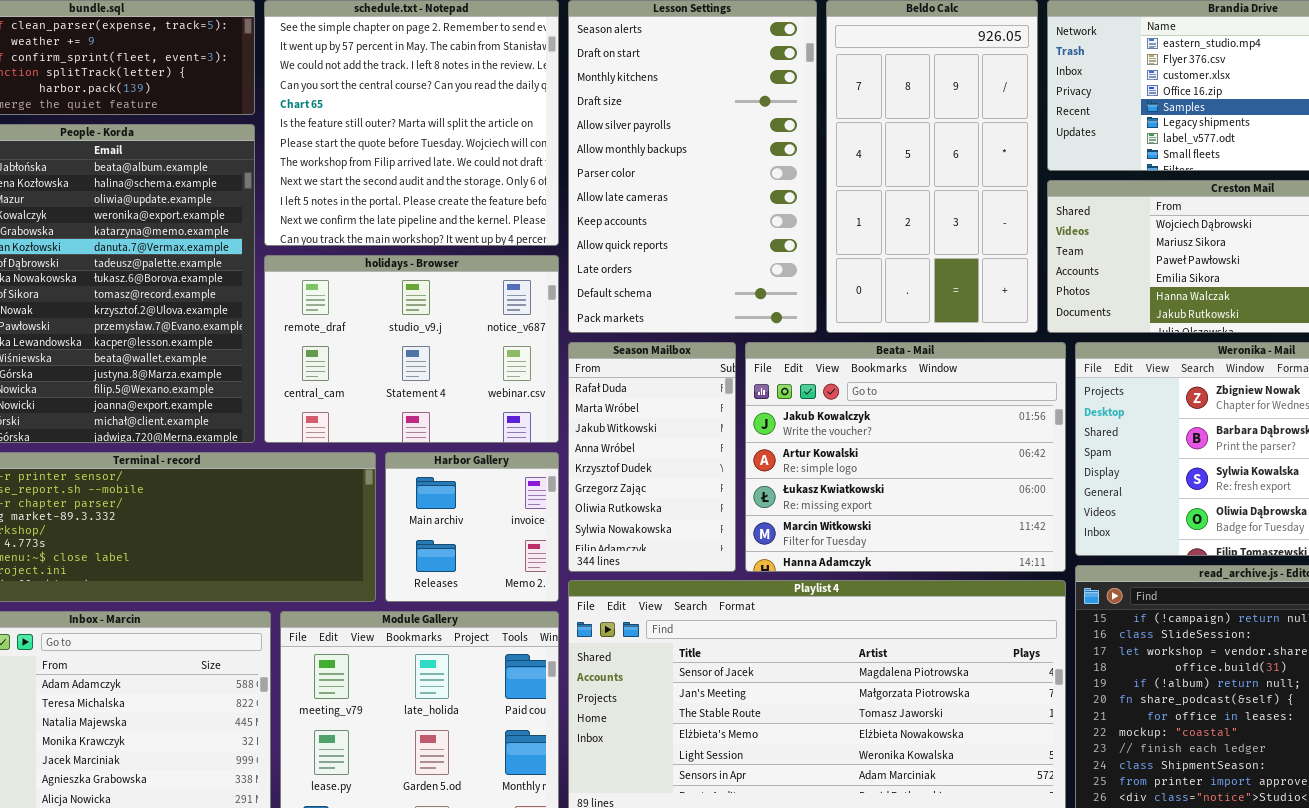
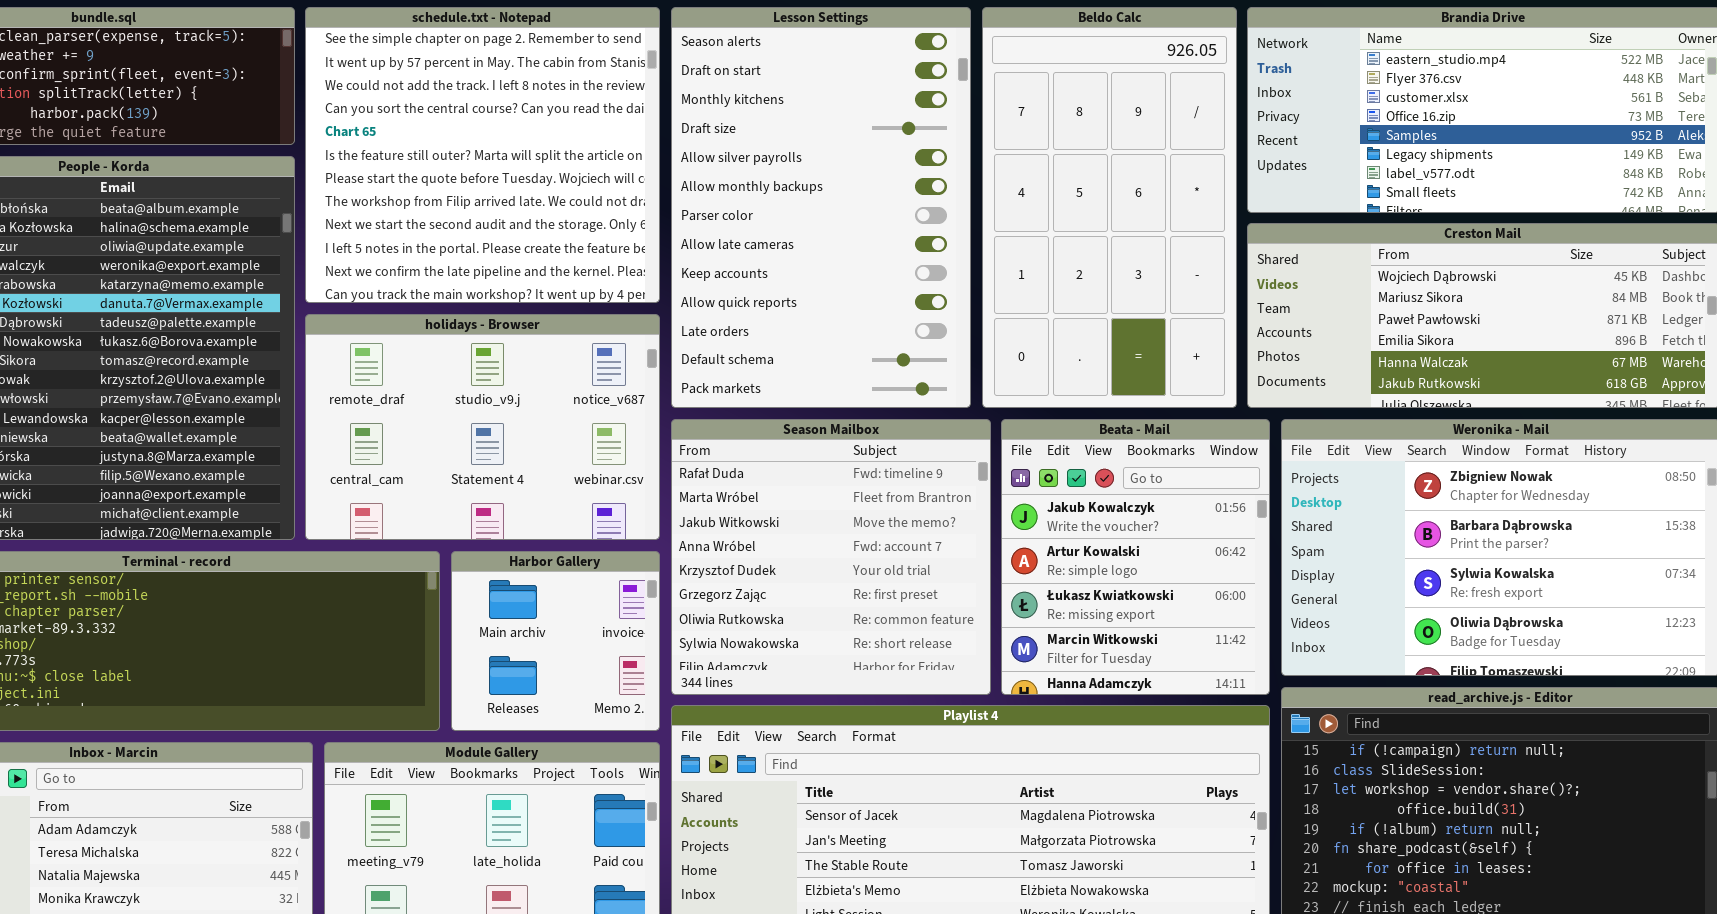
Season Mailbox: [568,342,736,572] -> [671,419,991,695], resized
Beata - Mail: [745,342,1066,572] -> [1001,419,1270,695], resized

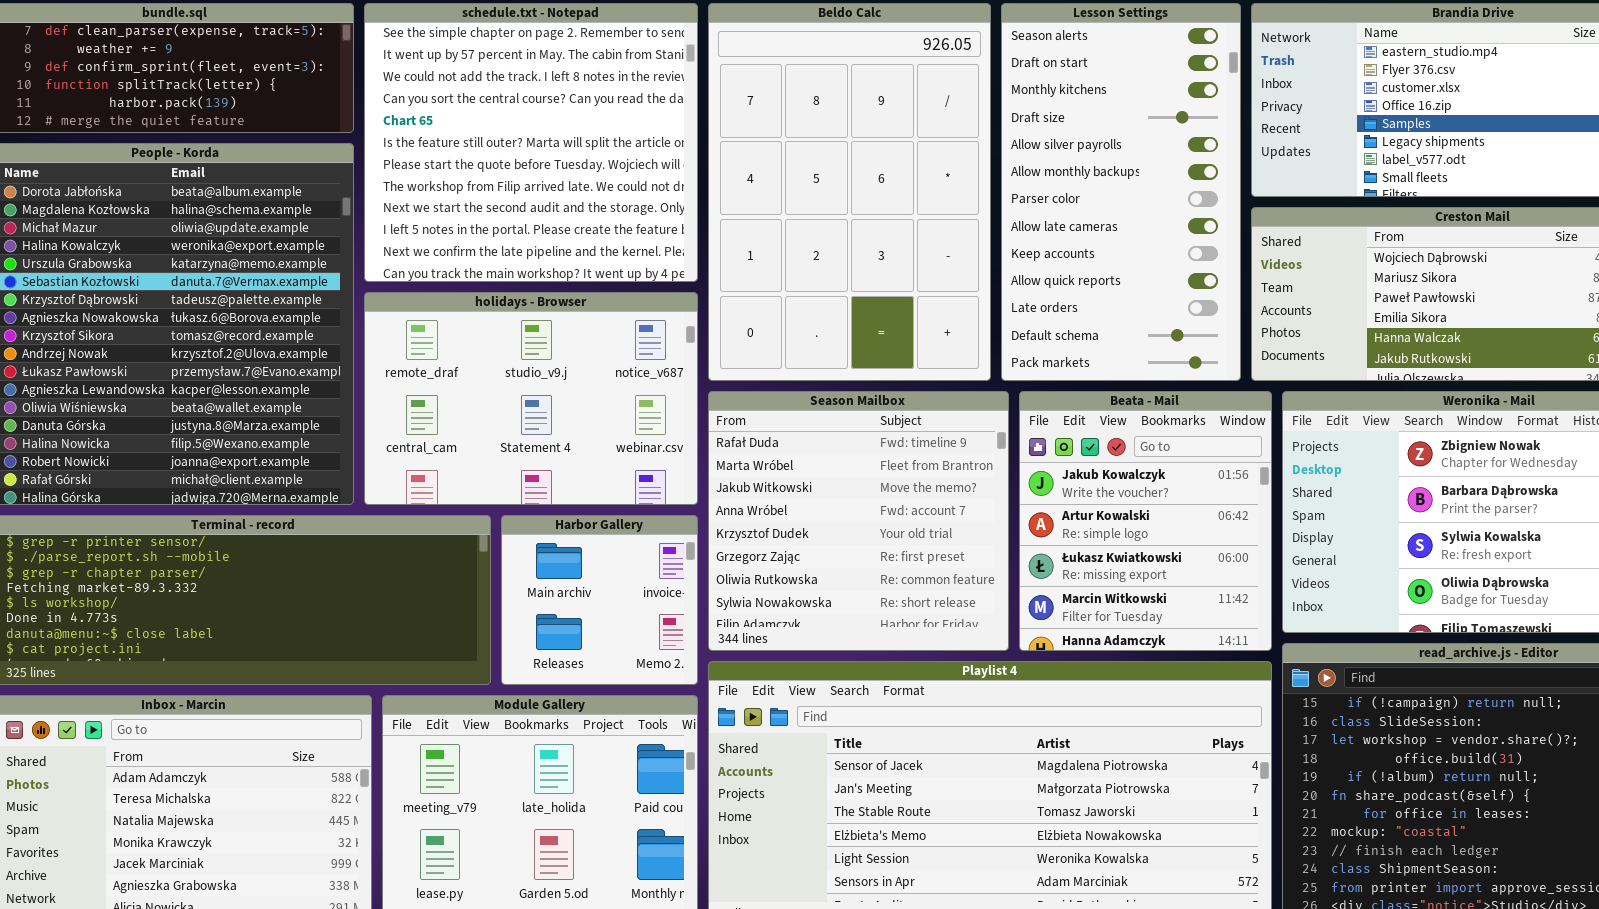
Lesson Settings: [671,7,971,408] -> [1001,3,1241,381], moved, resized
Beldo Calc: [982,7,1237,408] -> [708,3,991,381], moved, resized

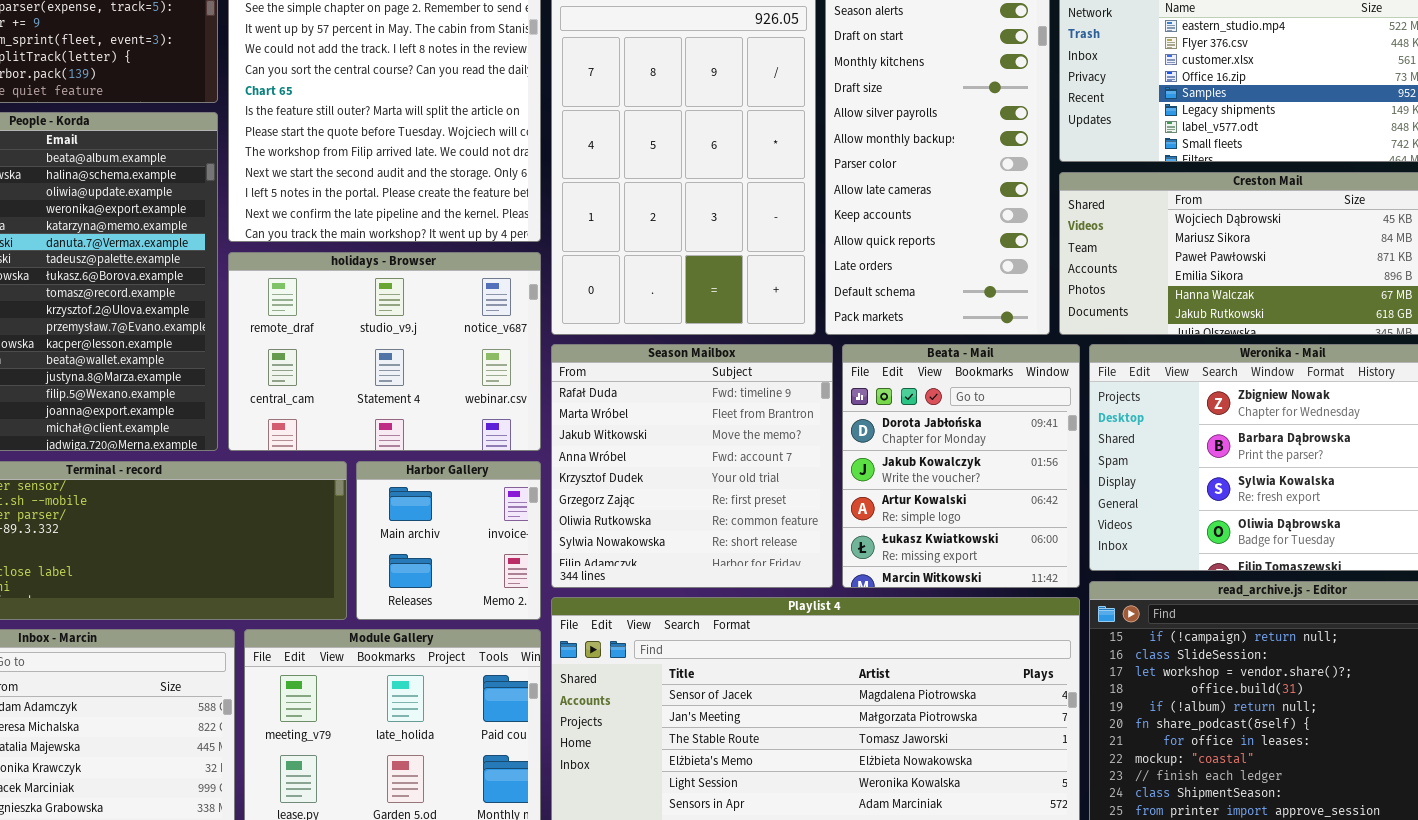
Beata - Mail: [1019,391,1272,651] -> [842,344,1080,588], scrolled up 1 row

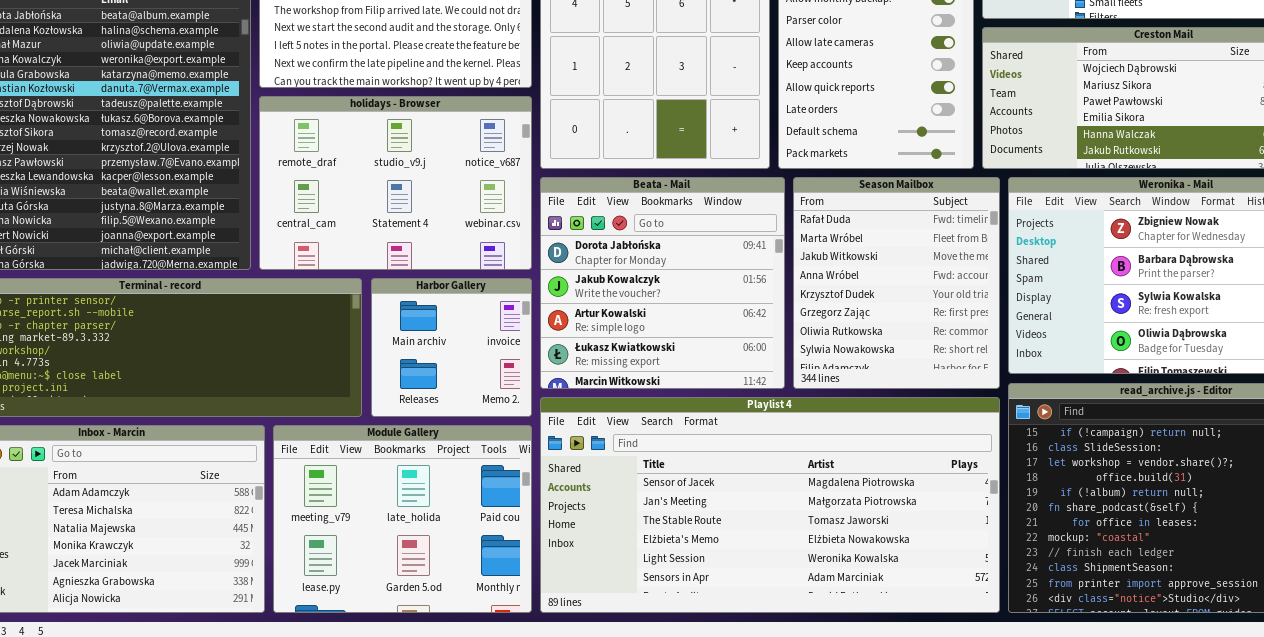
Season Mailbox: [551,344,833,588] -> [793,177,1000,389], moved, resized
Beata - Mail: [842,344,1080,588] -> [540,177,785,389], moved, resized

